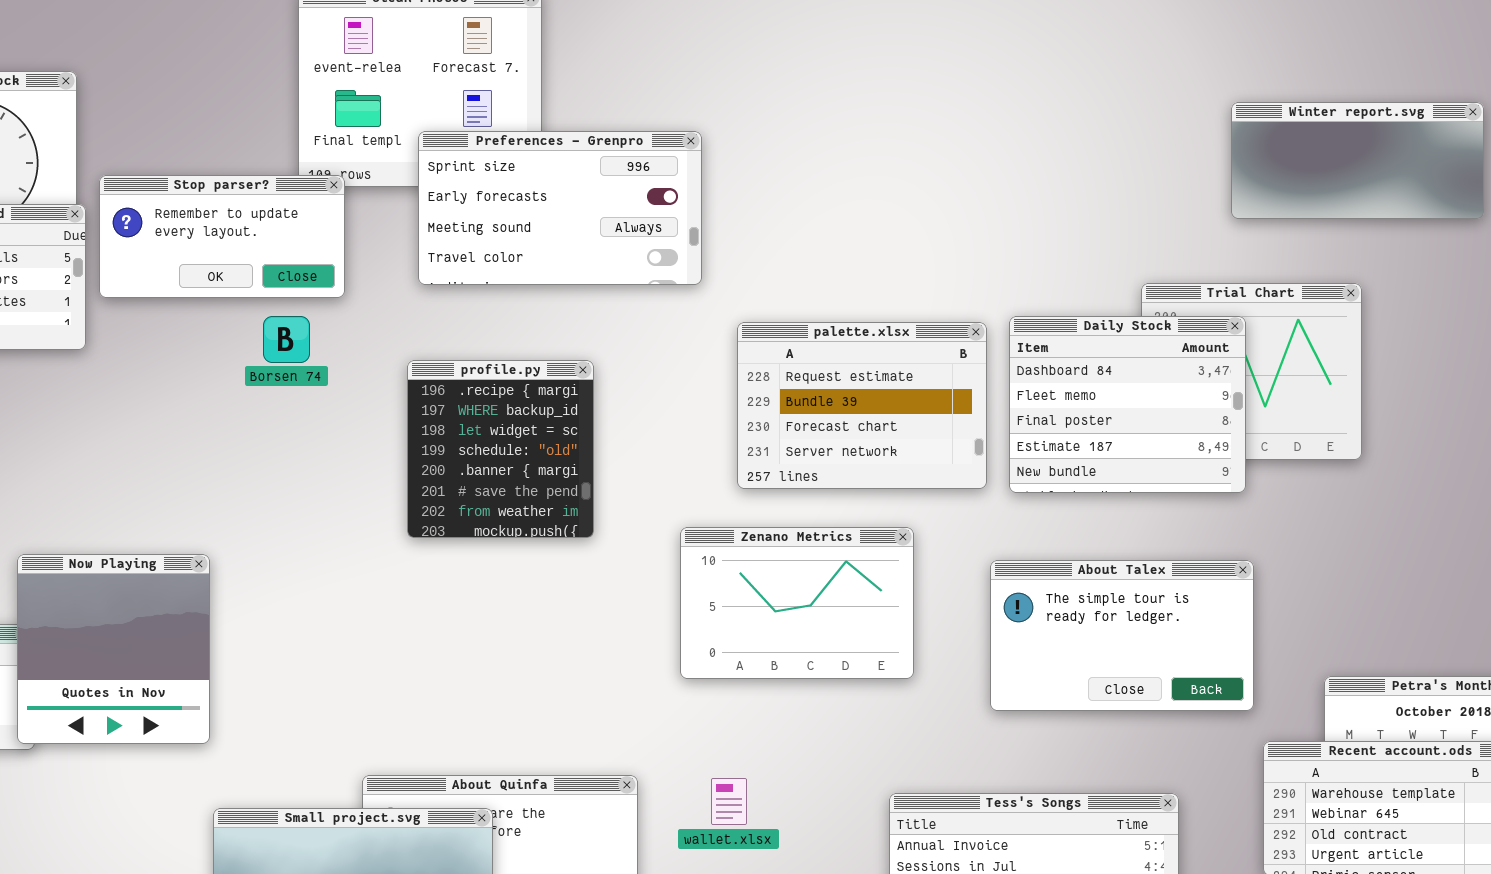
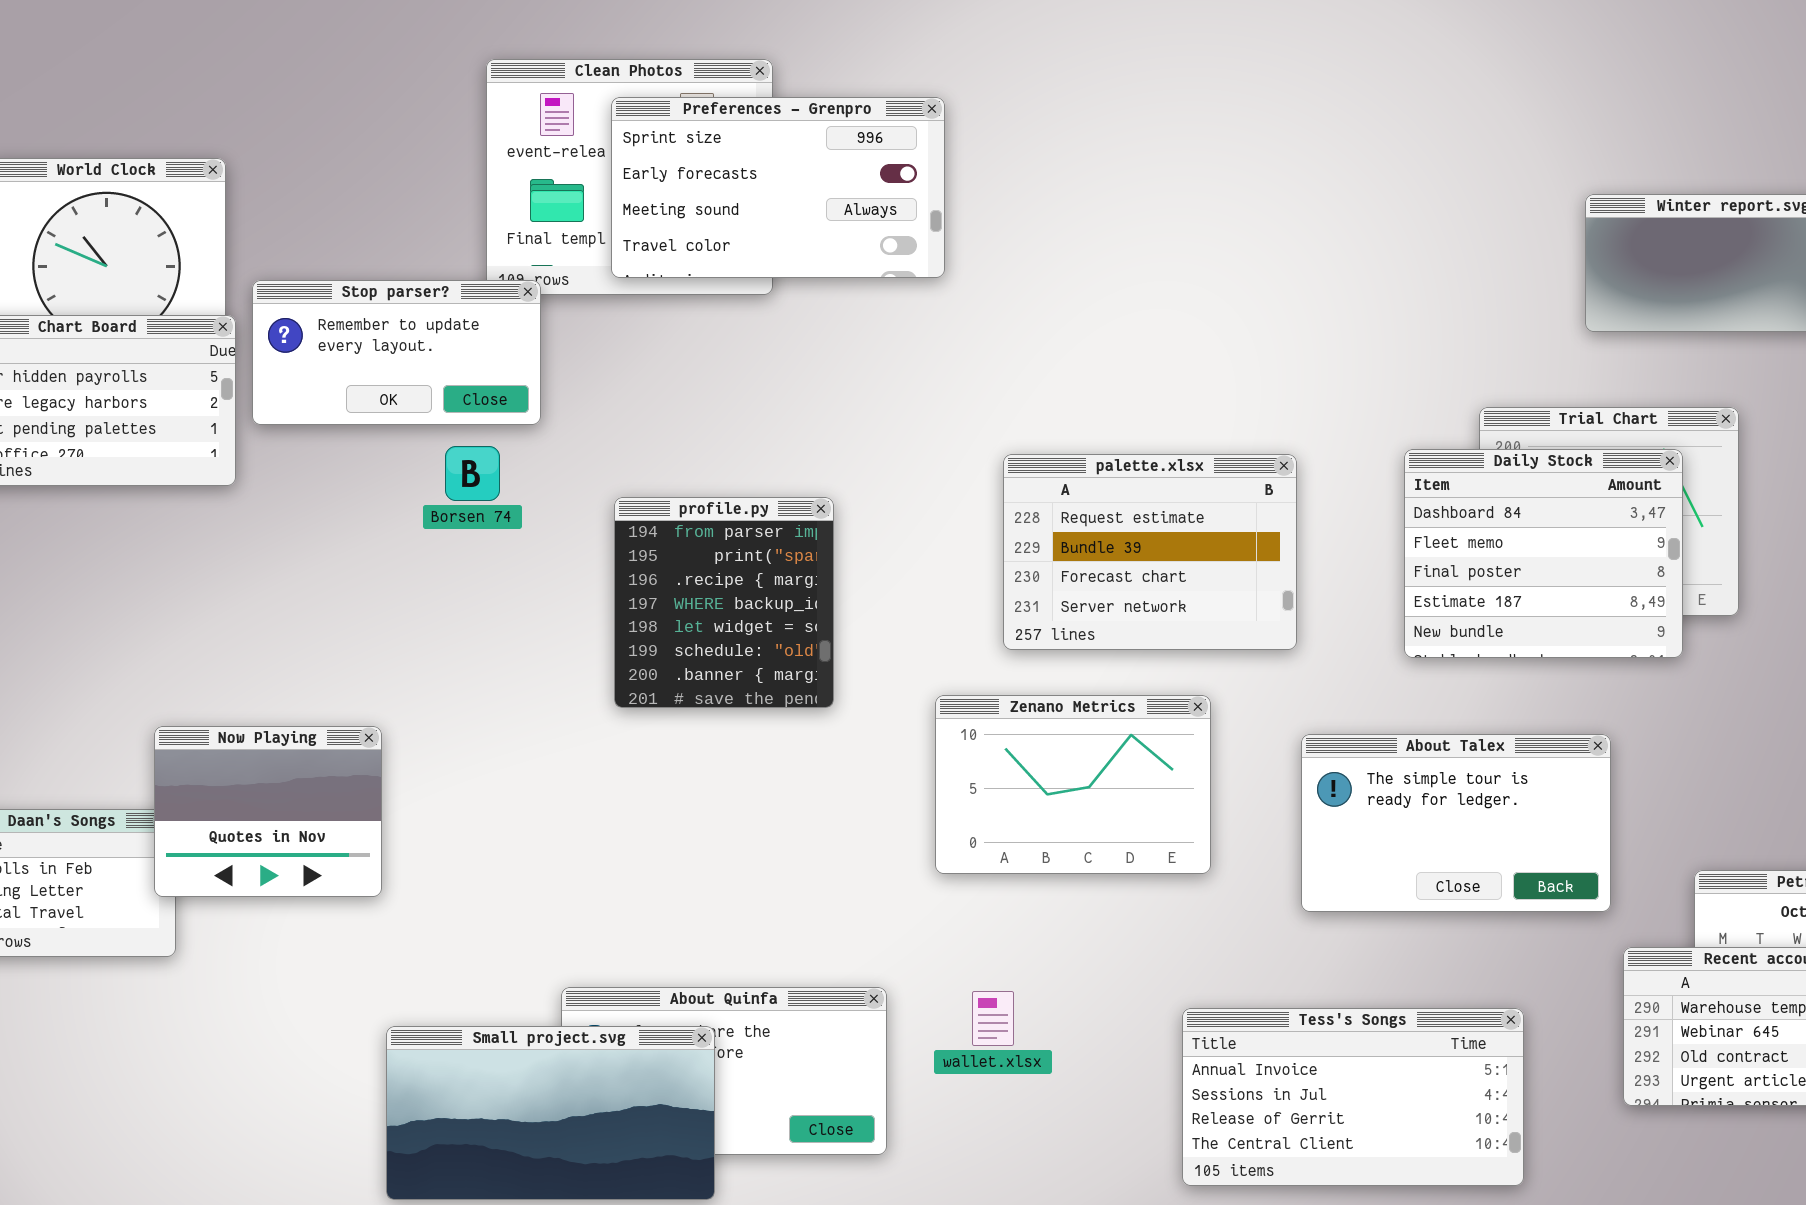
Preferences - Grenpro: [418,131,702,285] -> [611,97,945,278], moved
Daily Stock: [1009,316,1246,493] -> [1404,449,1683,658], moved
profile.py: [407,360,594,538] -> [614,497,834,708], scrolled up 2 rows
Now Playing: [17,554,210,744] -> [154,726,382,897], resized

